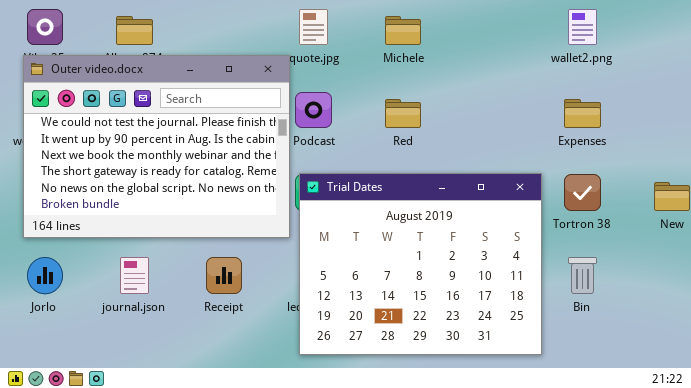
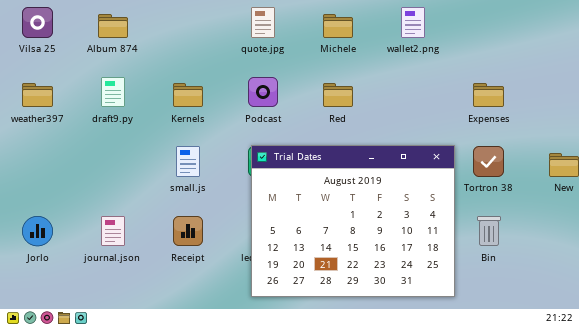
wallet2.png: [568,9,597,45] -> [401,7,425,38], moved
Outer video.docx: [23,55,290,238] -> none, closed

